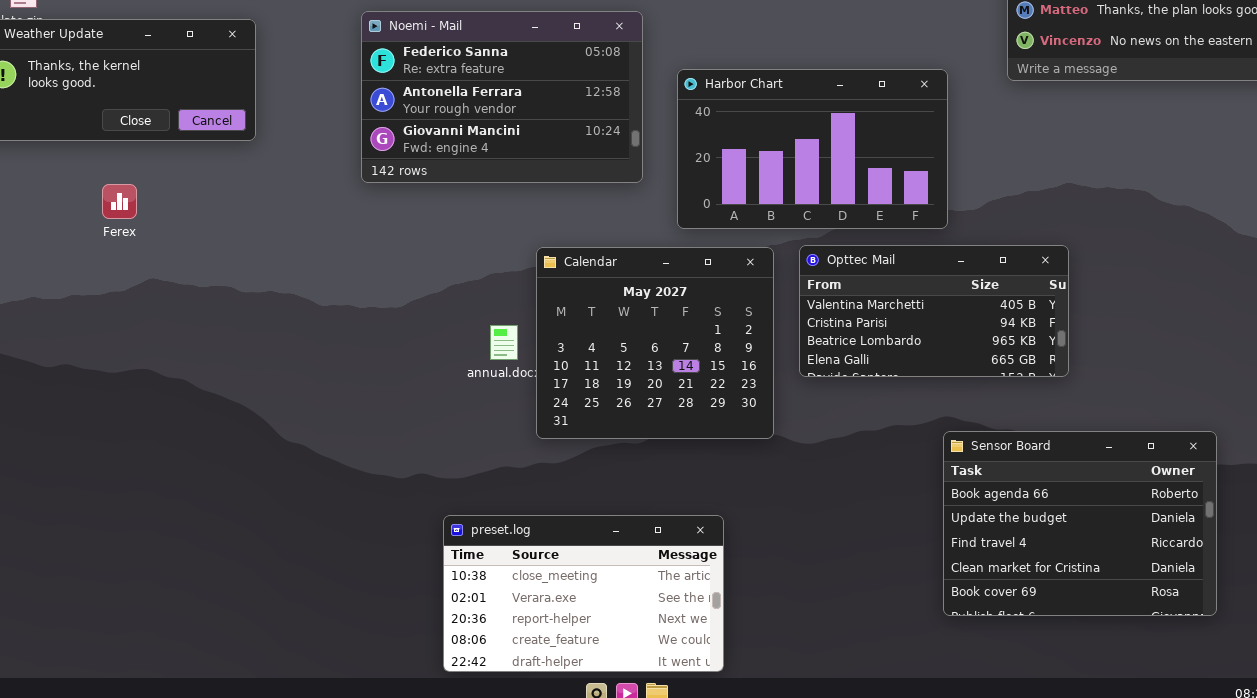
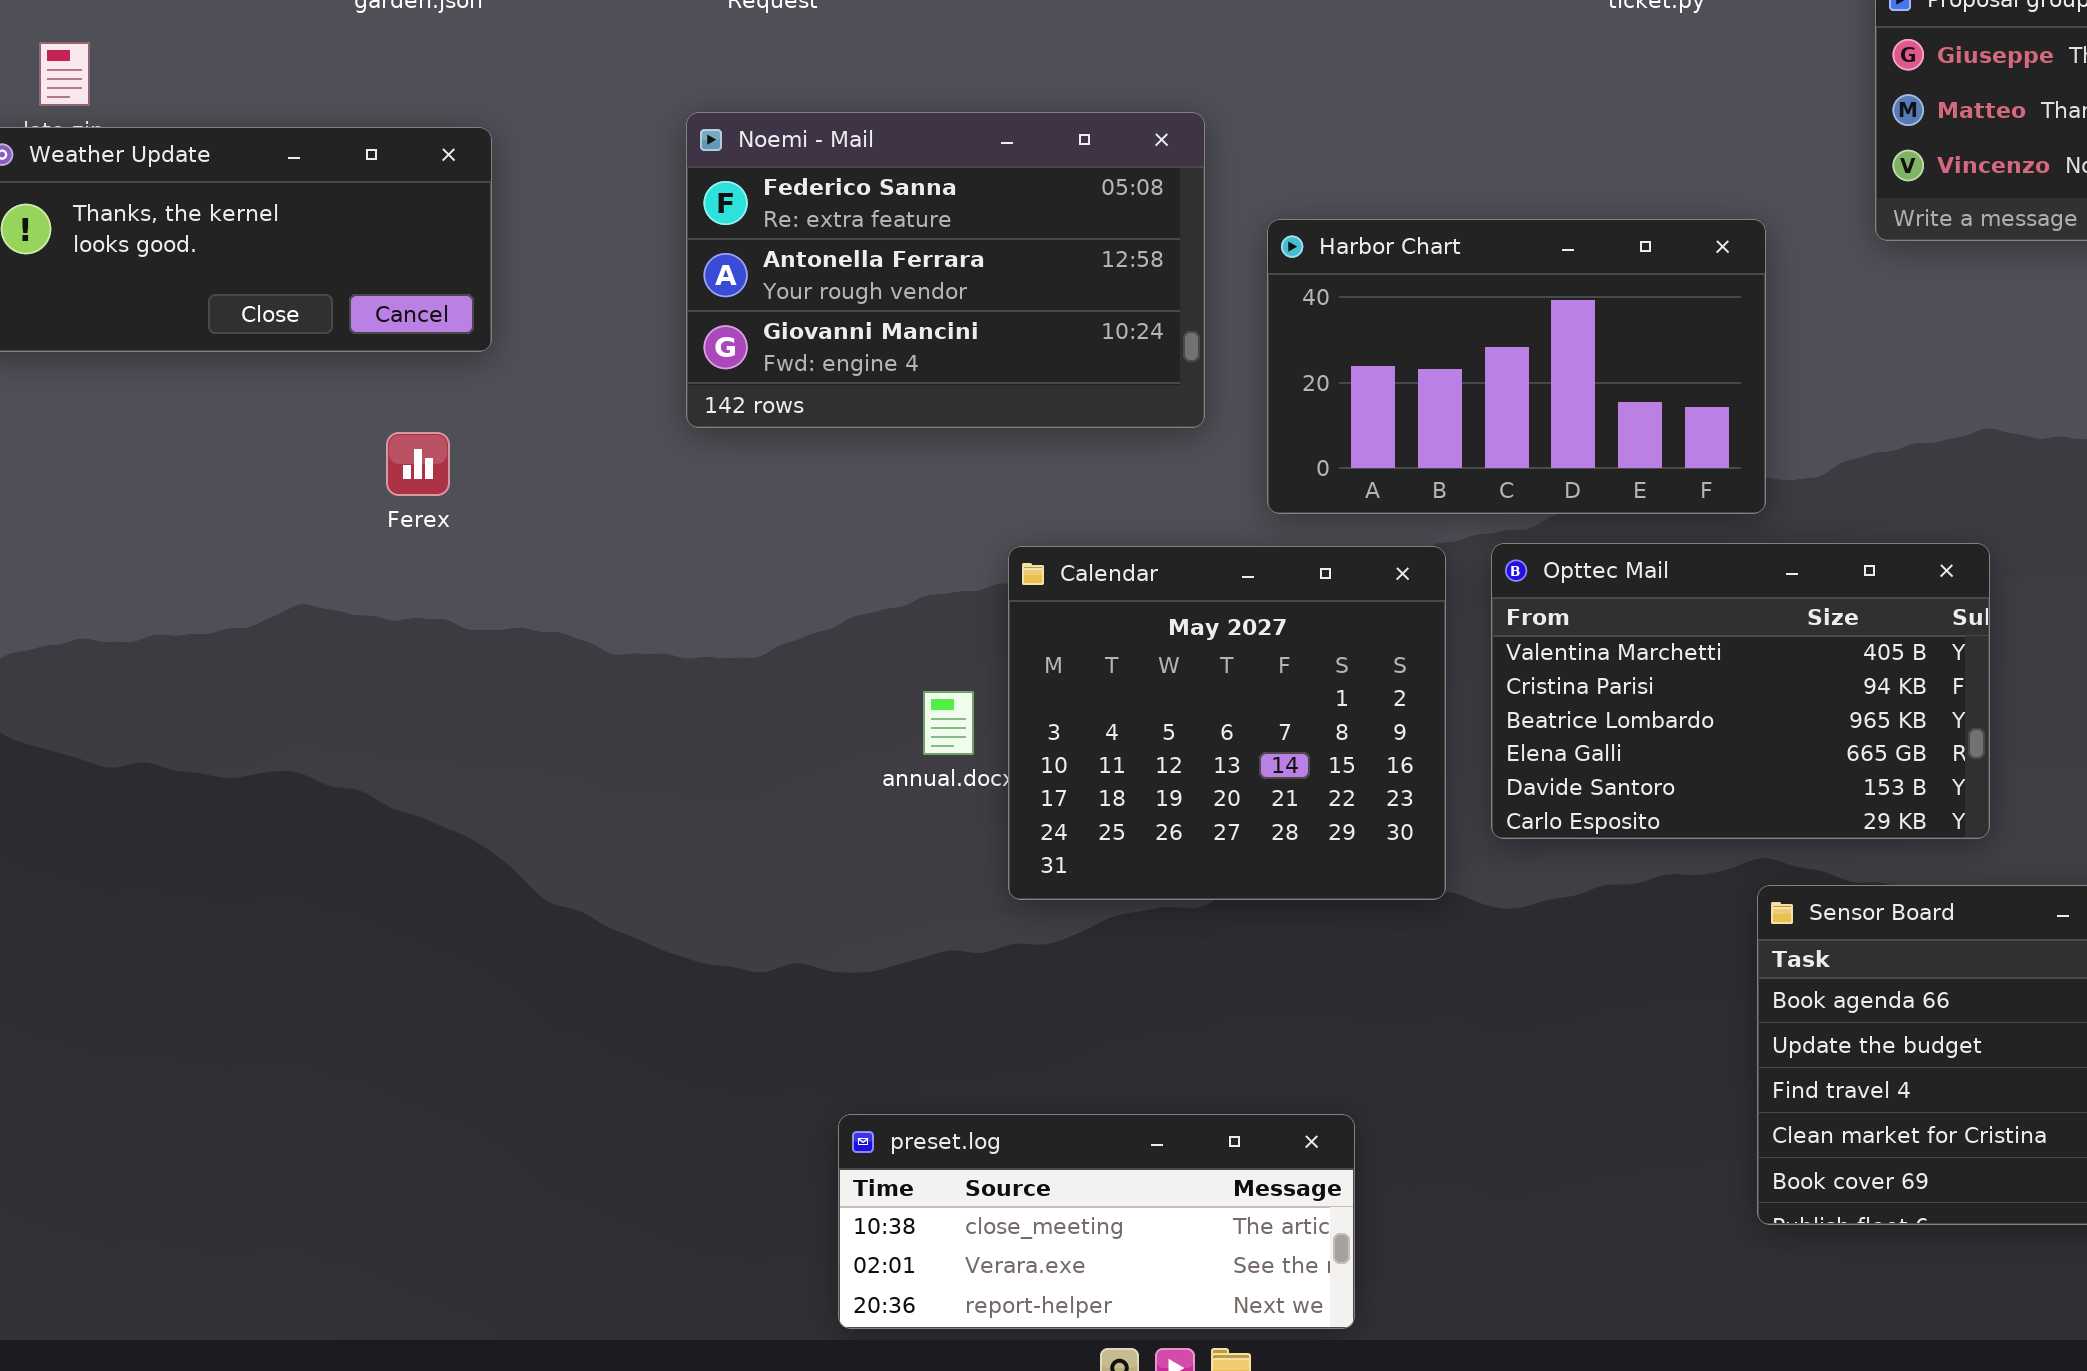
Ferex: [102,184,137,219] -> [386,432,450,496], moved
Opttec Mail: [799,245,1069,377] -> [1491,543,1990,839], resized
preset.log: [443,515,724,672] -> [838,1114,1355,1329], resized

